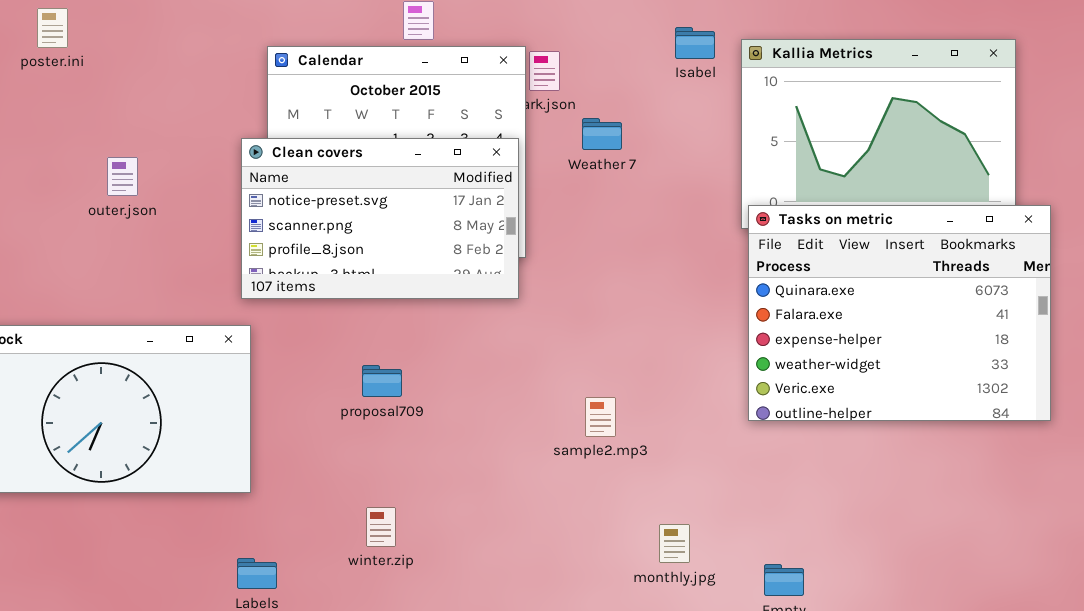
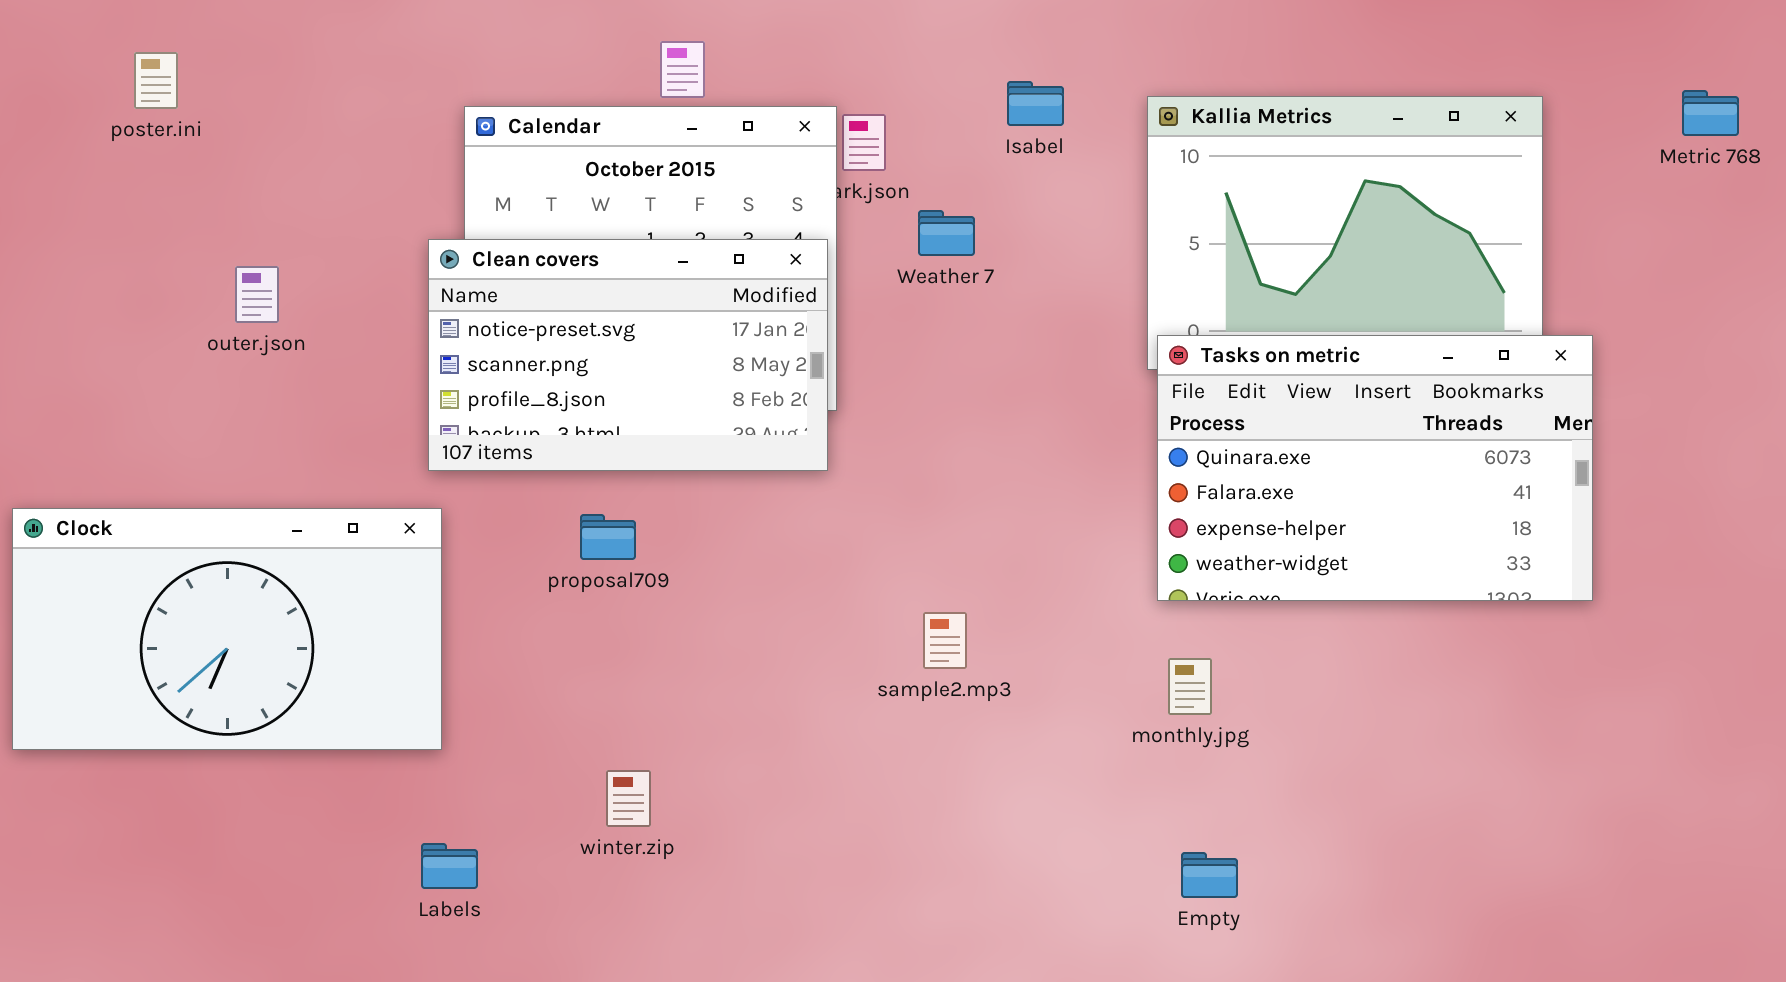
Isabel: [675,27,715,59] -> [1007,81,1064,126], moved
Tasks on metric: [748,205,1051,421] -> [1157,335,1593,601], resized
proposal709: [362,365,402,397] -> [580,514,636,560], moved
monthly.jpg: [659,524,690,563] -> [1168,658,1212,715], moved

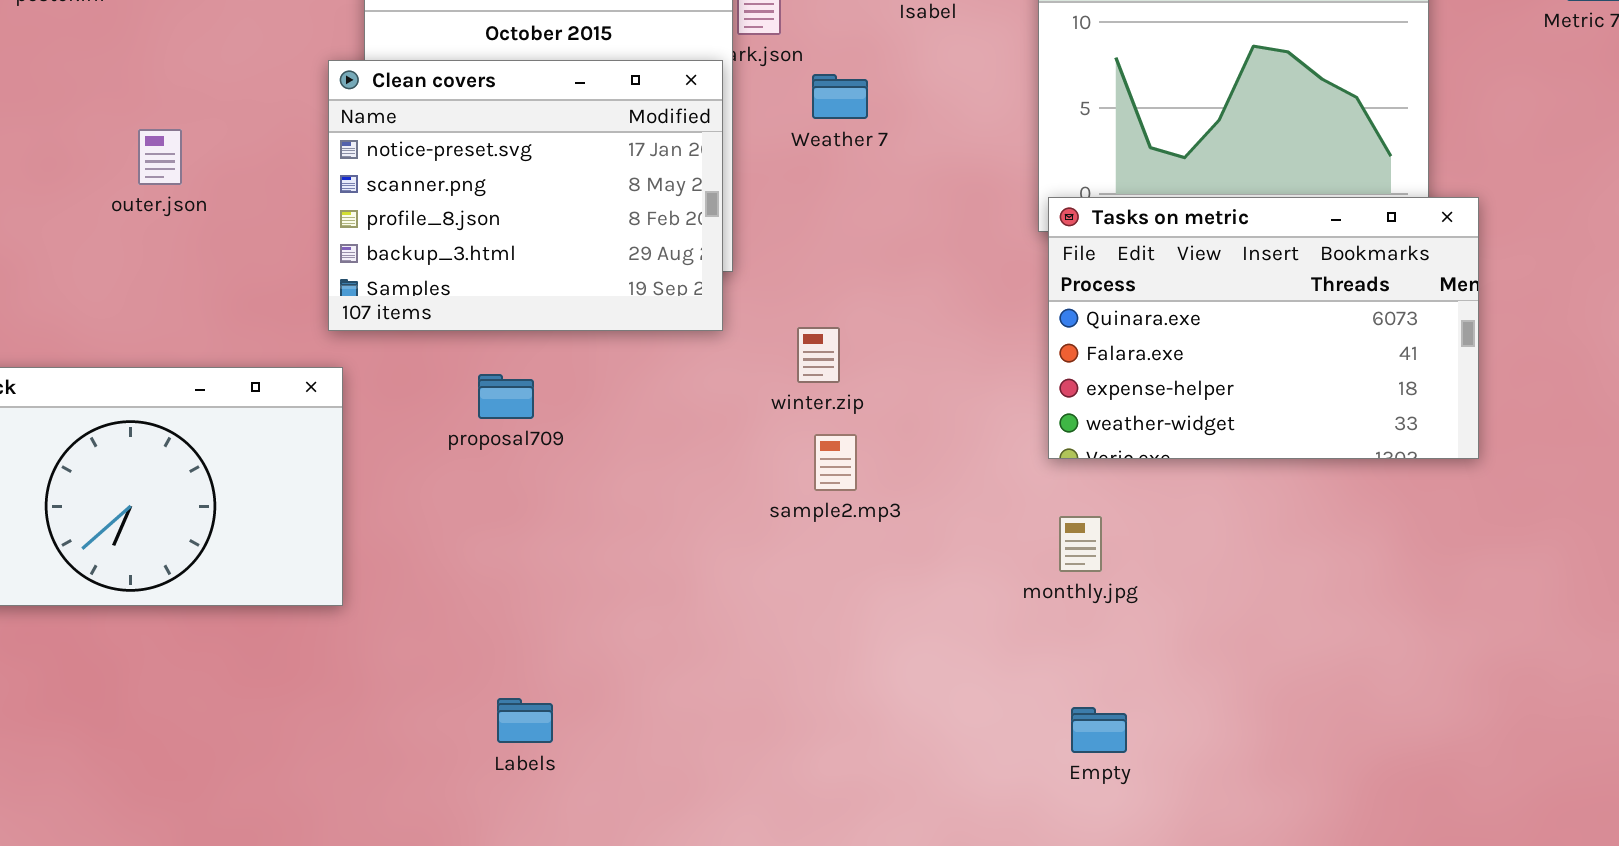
Clean covers: [428,239,828,471] -> [328,60,723,331], resized
sample2.mp3: [923,612,967,669] -> [814,434,857,491], moved
winter.zip: [606,770,651,827] -> [797,327,840,383], moved
Labels: [421,843,478,889] -> [497,698,553,743], moved

